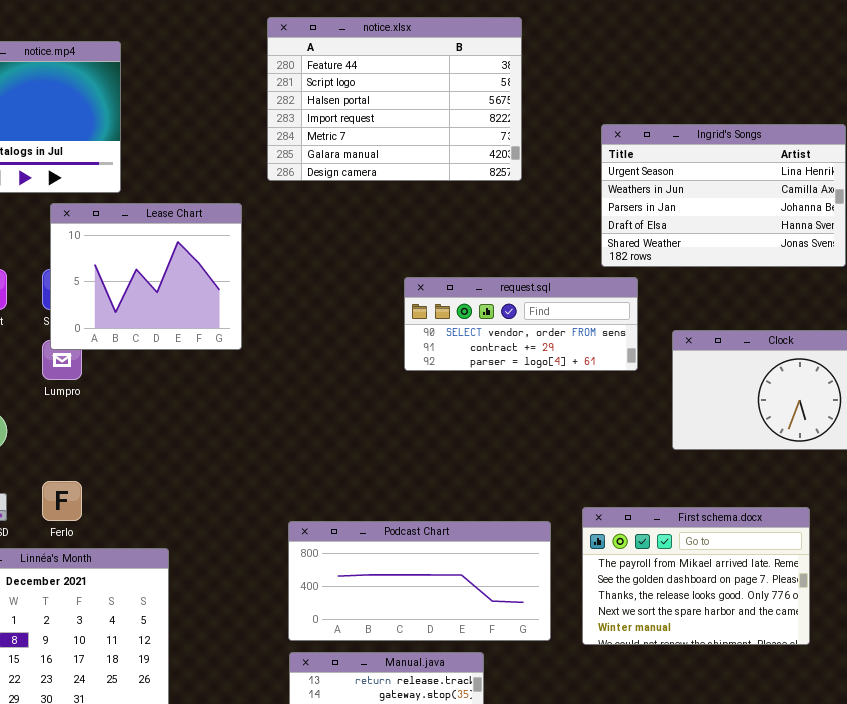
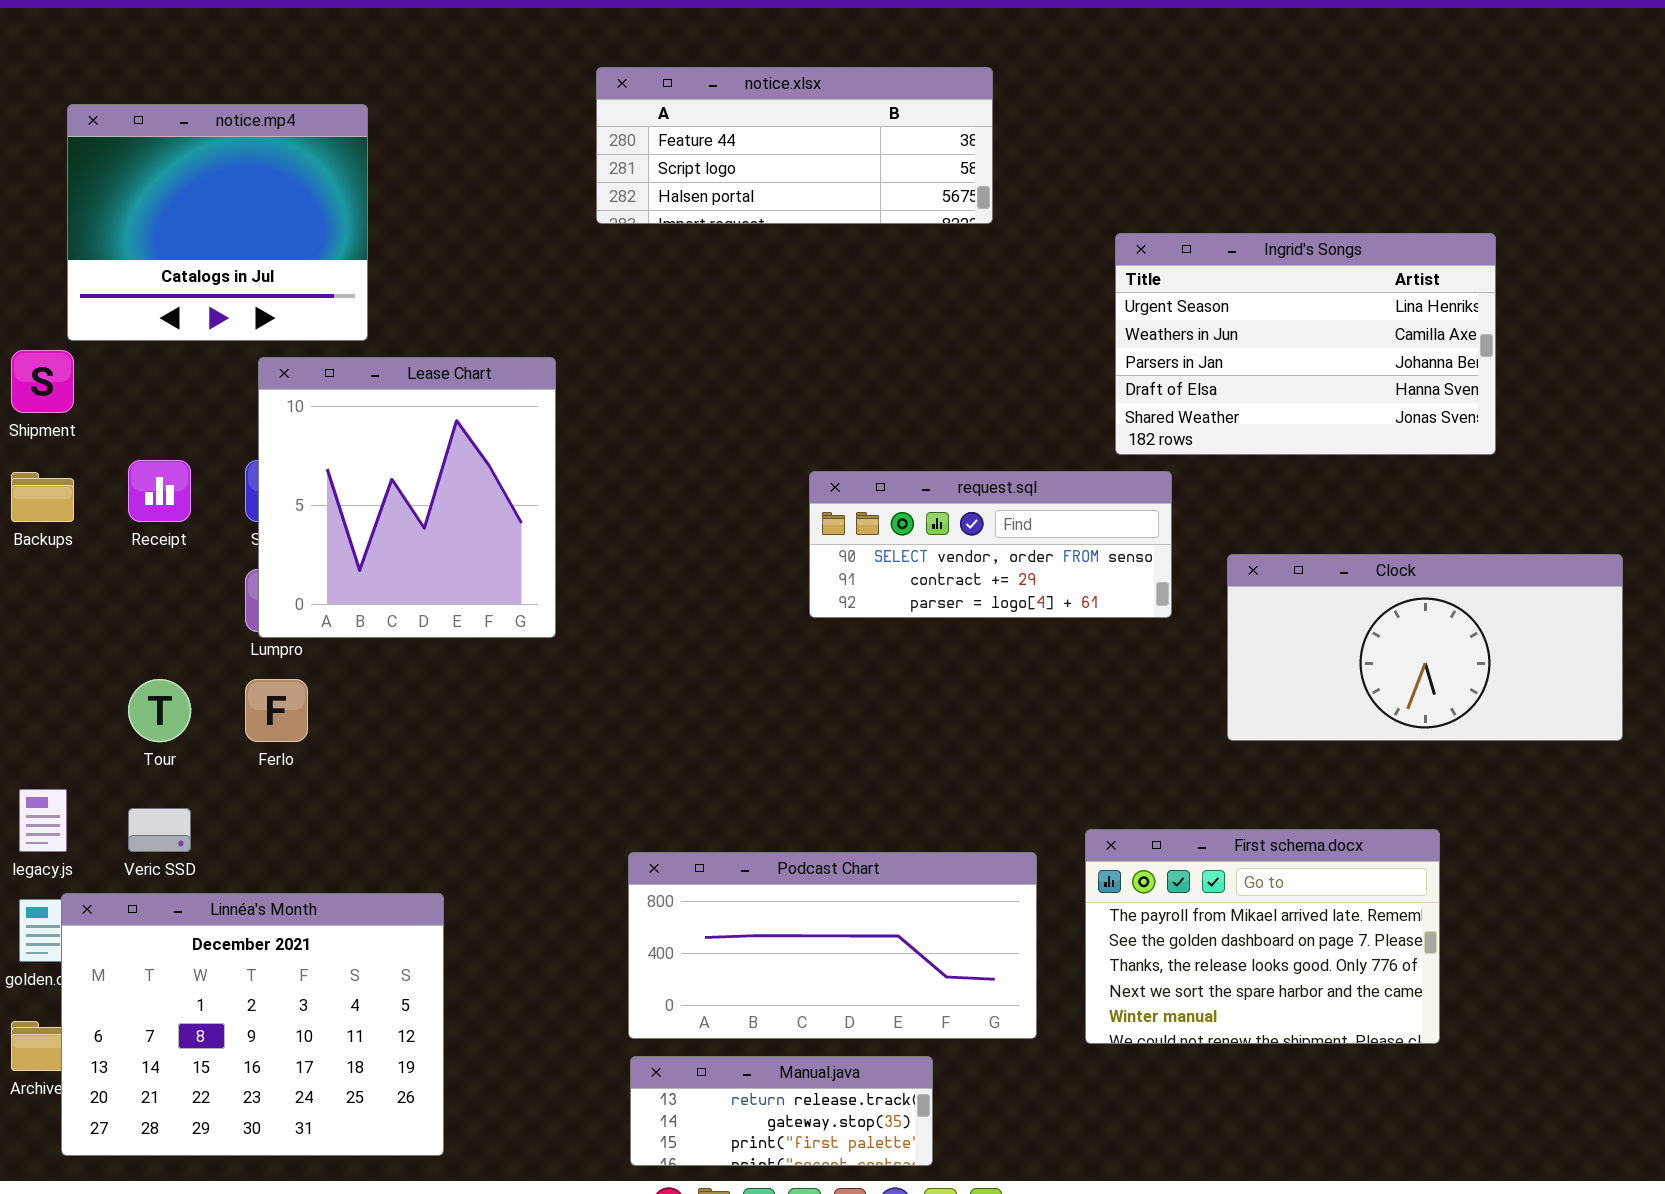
notice.xlsx: [267,17,522,181] -> [596,67,993,224], resized
Lease Chart: [50,203,242,350] -> [258,357,556,638], resized
Ferlo: [42,481,82,521] -> [245,679,308,742], moved

